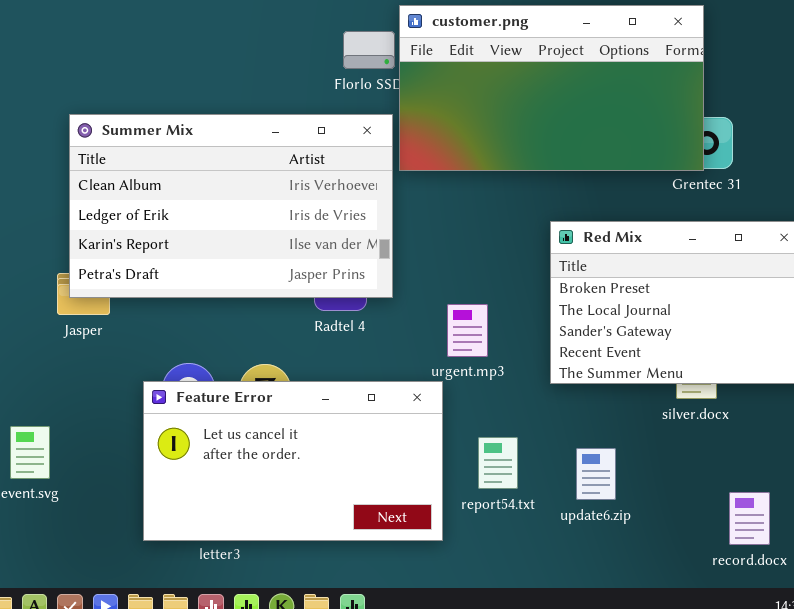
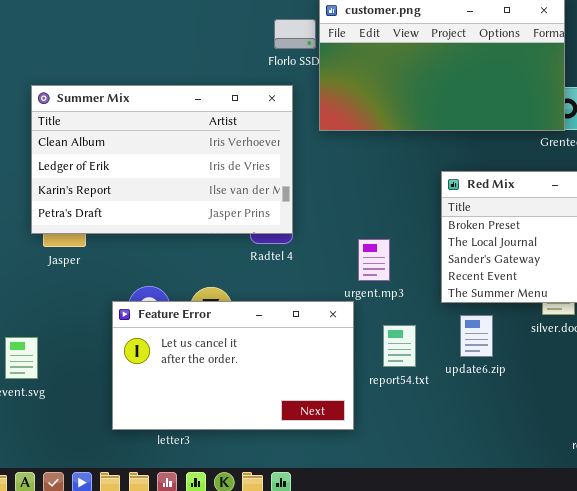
Summer Mix: [69,114,393,298] -> [31,85,293,234], moved
report54.txt: [478,437,518,489] -> [383,325,416,367], moved
update6.zip: [576,448,616,500] -> [460,315,493,357], moved

